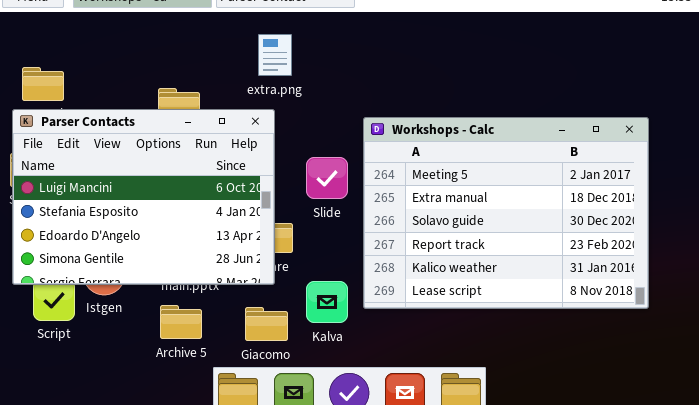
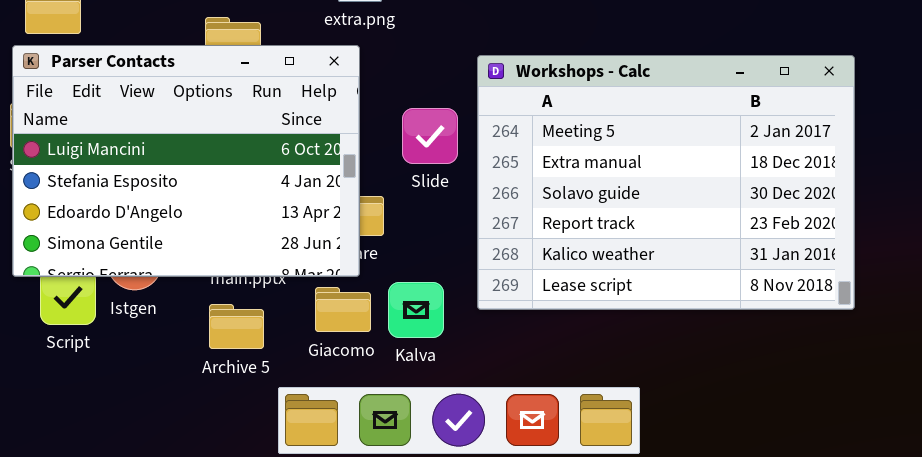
Kalva: [306,281,348,323] -> [388,282,444,338], moved
Giacomo: [245,307,288,341] -> [315,287,371,332], moved

